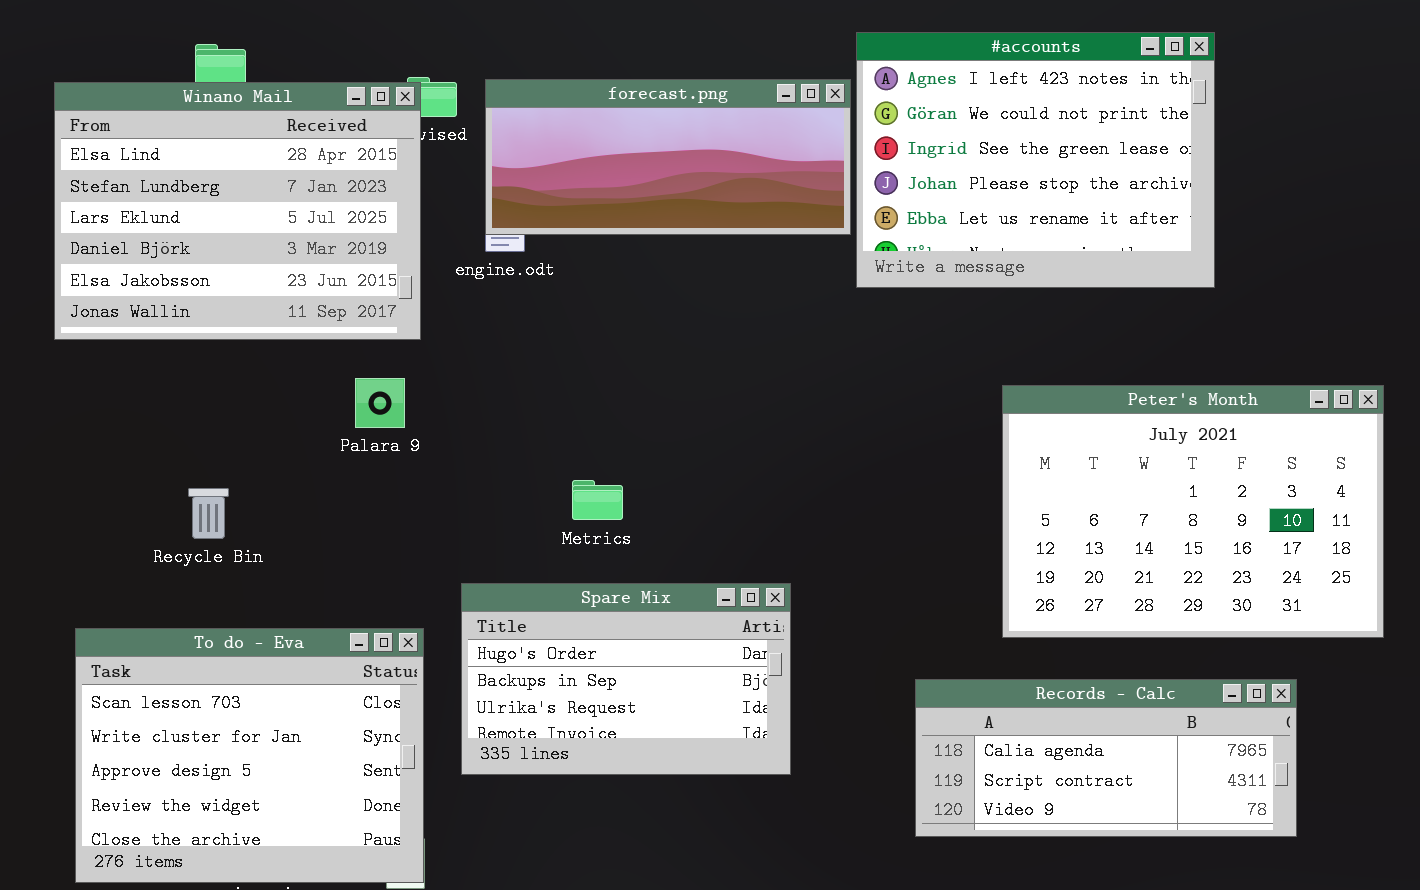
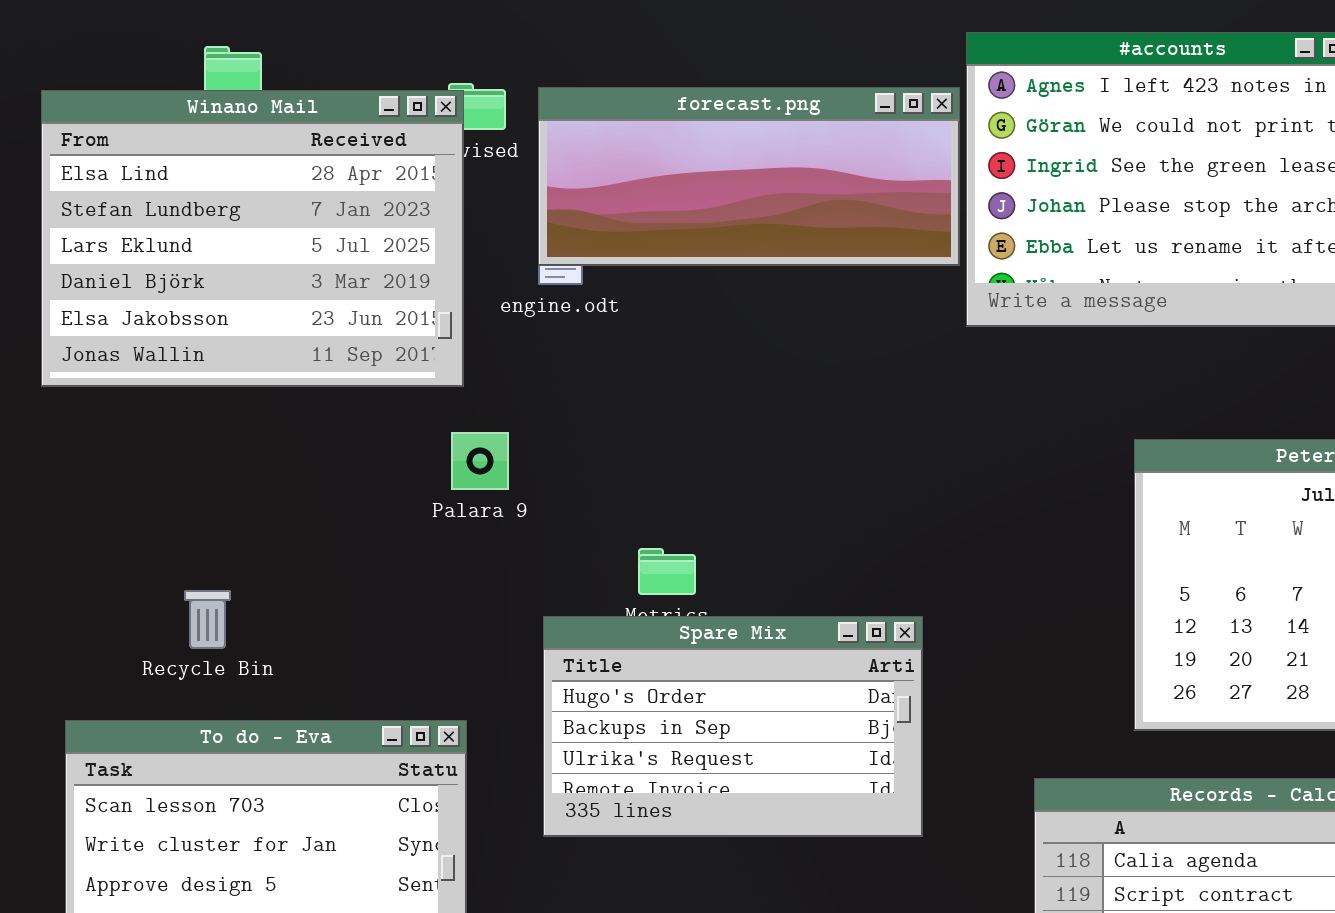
Palara 9: [355,378,405,428] -> [451,432,509,490], moved
Recycle Bin: [188,488,229,539] -> [184,590,231,649], moved
Spare Mix: [461,583,791,775] -> [543,616,923,837], moved

